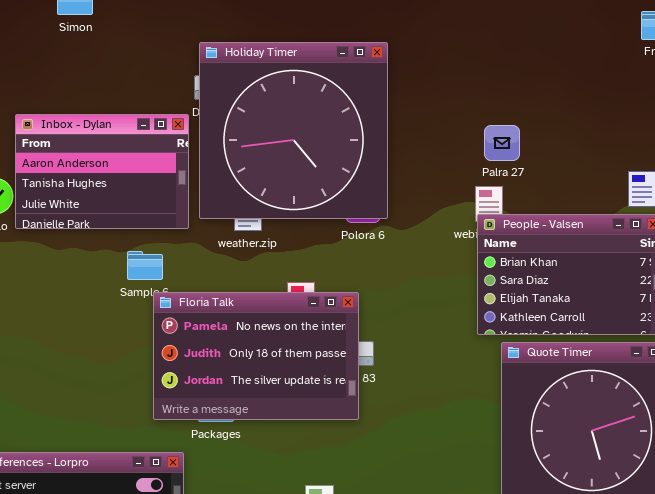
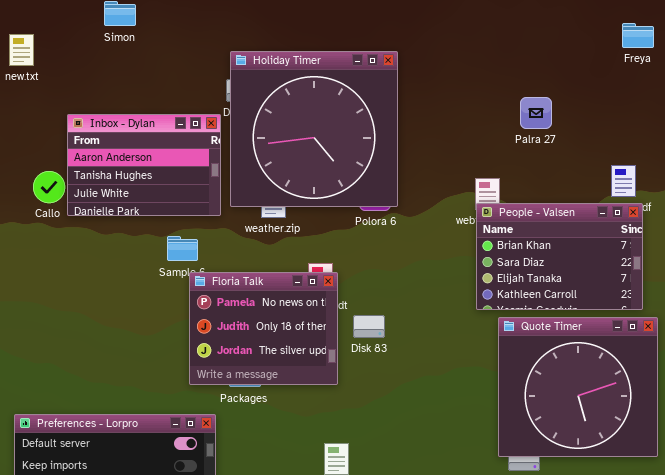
Palra 27: [484,125,520,161] -> [520,97,552,129], moved
Floria Talk: [153,292,359,420] -> [189,272,338,385], resized

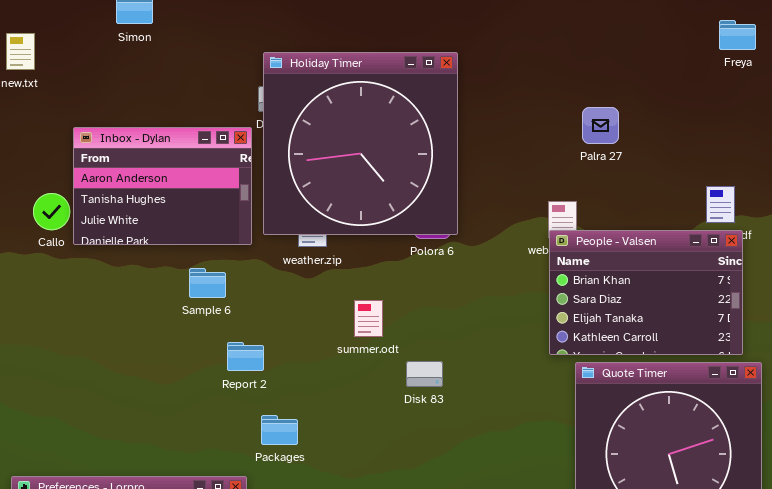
Palra 27: [520,97,552,129] -> [582,107,619,144], moved
Floria Talk: [189,272,338,385] -> none, closed

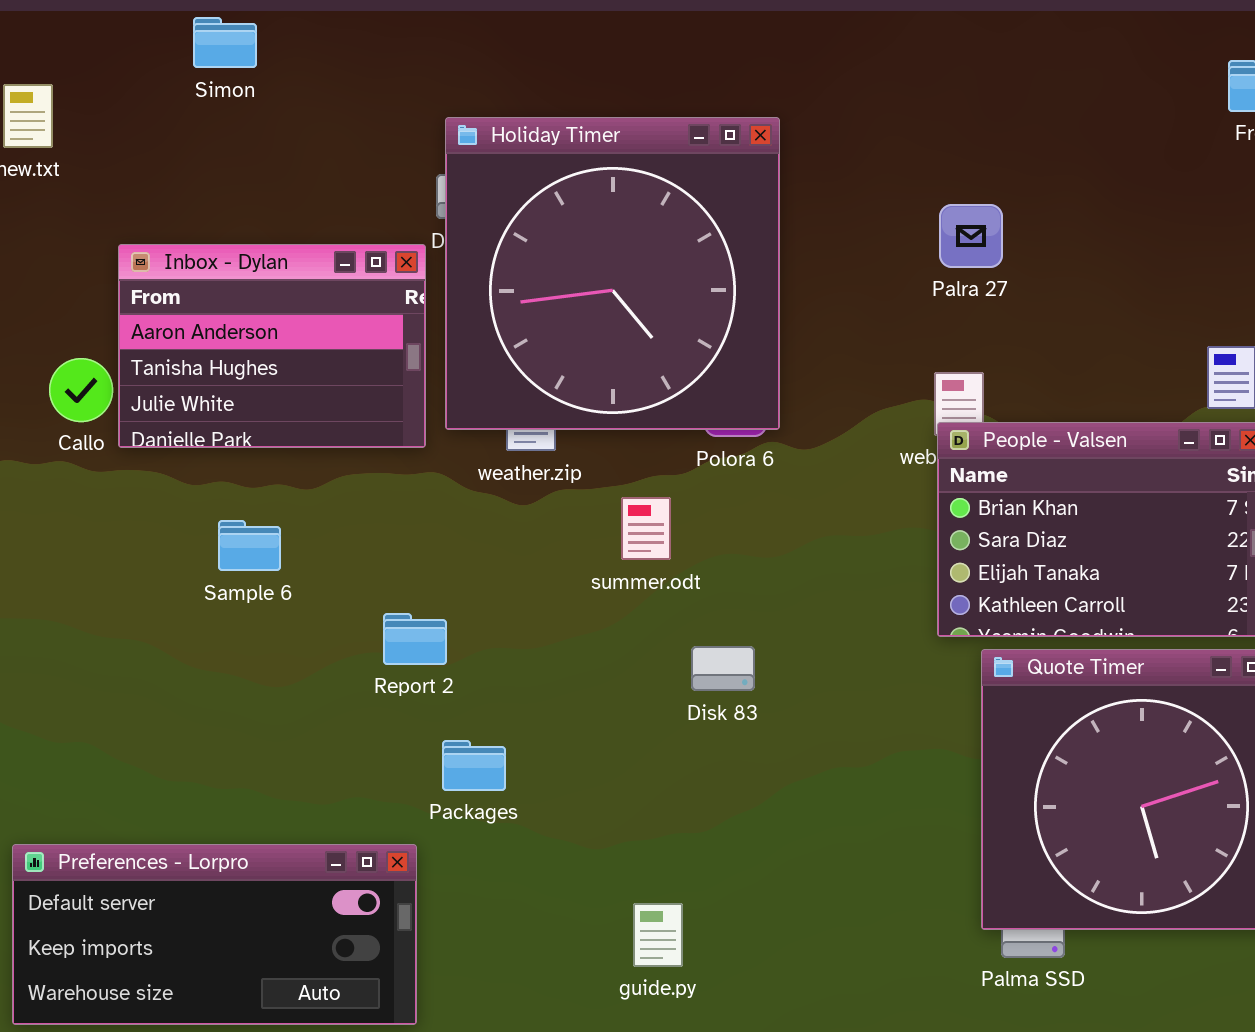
Palra 27: [582,107,619,144] -> [939,204,1003,268], moved
Sample 6: [189,268,226,298] -> [218,520,281,571], moved
summer.odt: [354,300,383,337] -> [621,497,671,560], moved

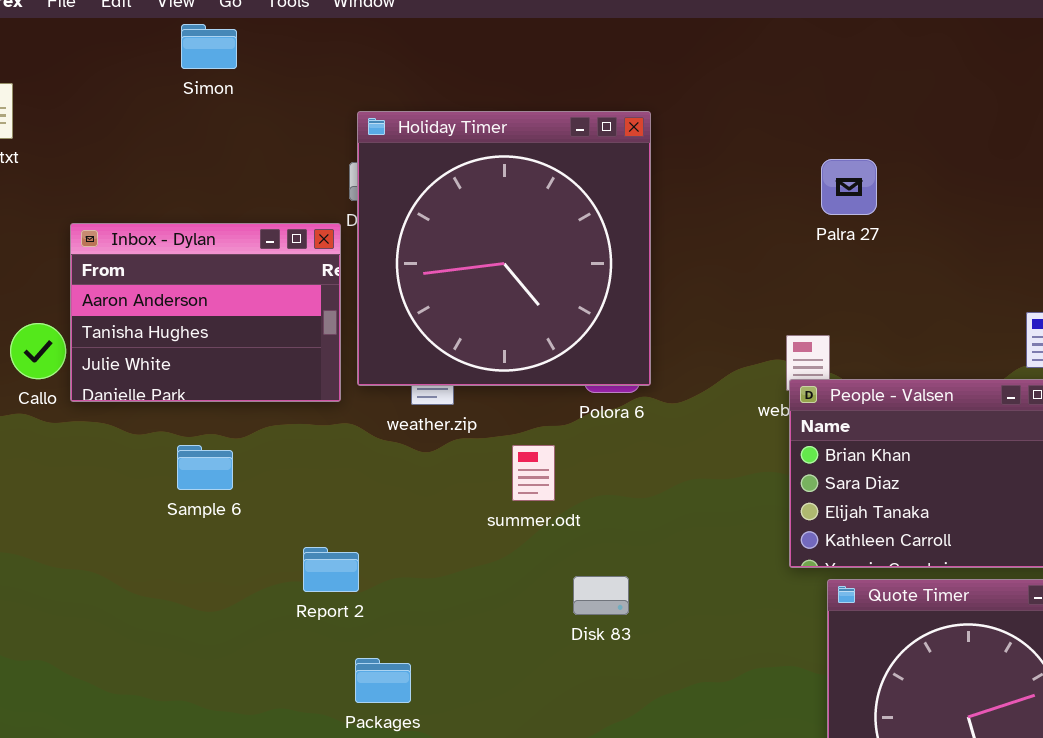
Simon: [193,17,257,68] -> [181,24,237,69], moved
Palra 27: [939,204,1003,268] -> [821,159,877,215], moved
Sample 6: [218,520,281,571] -> [177,445,233,490], moved

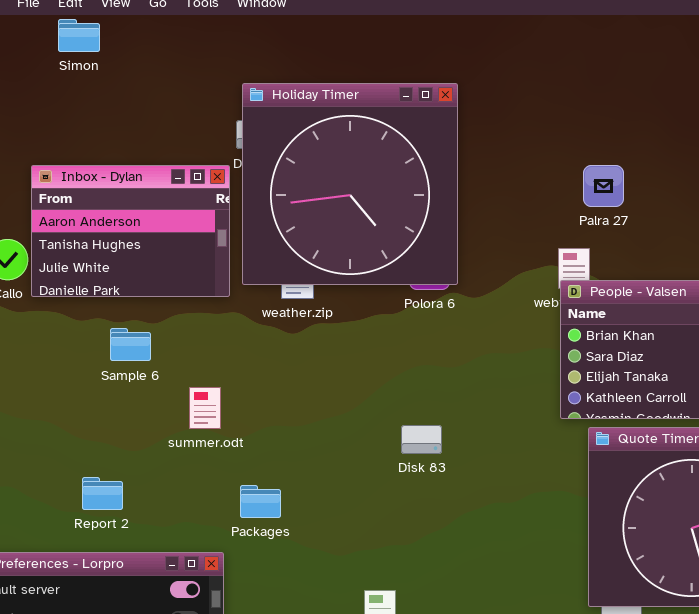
Simon: [181,24,237,69] -> [58,19,100,52], moved
Palra 27: [821,159,877,215] -> [583,165,624,207], moved
summer.odt: [512,445,555,501] -> [189,387,221,429], moved
Report 2: [303,547,359,592] -> [82,477,123,510], moved

